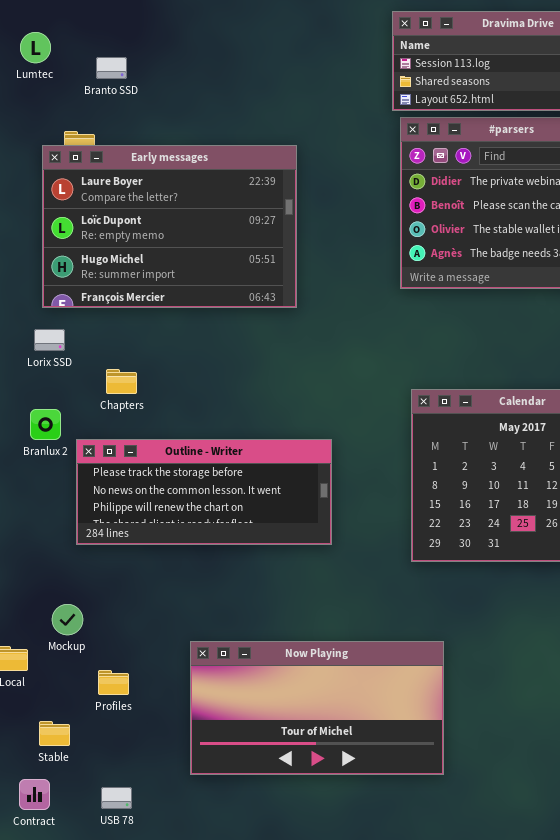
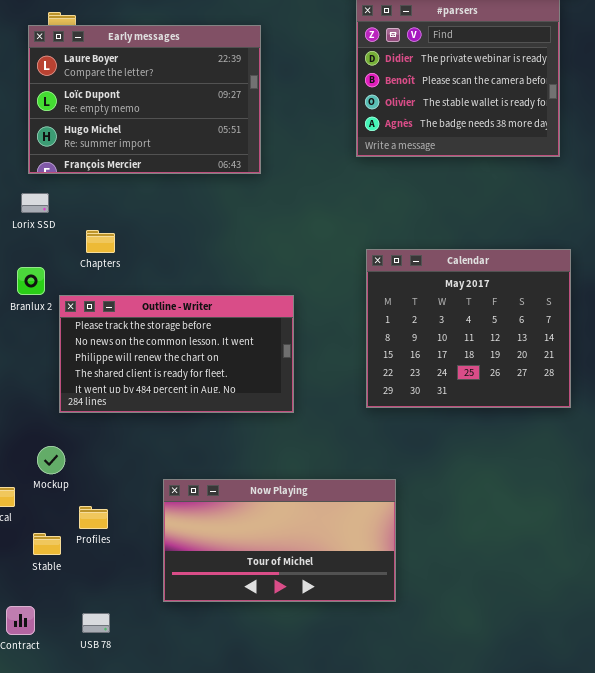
Outline - Writer: [76,439,332,545] -> [59,295,294,413], resized
Stable: [39,721,70,746] -> [33,533,61,555], moved

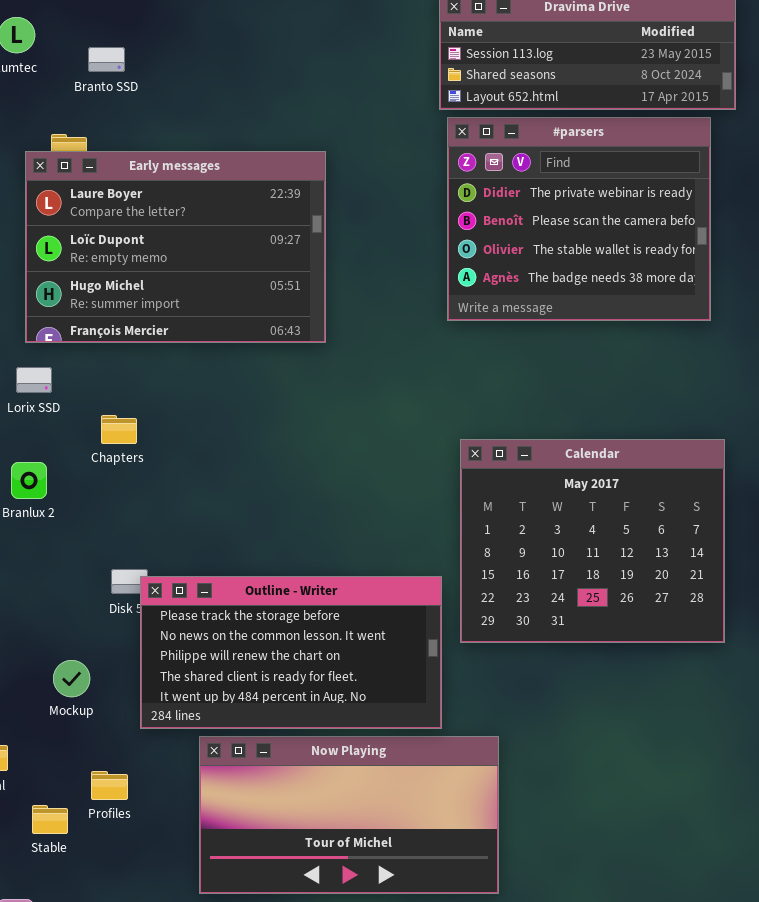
Outline - Writer: [59,295,294,413] -> [140,576,442,729], moved
Mockup: [37,446,65,474] -> [53,660,90,697], moved

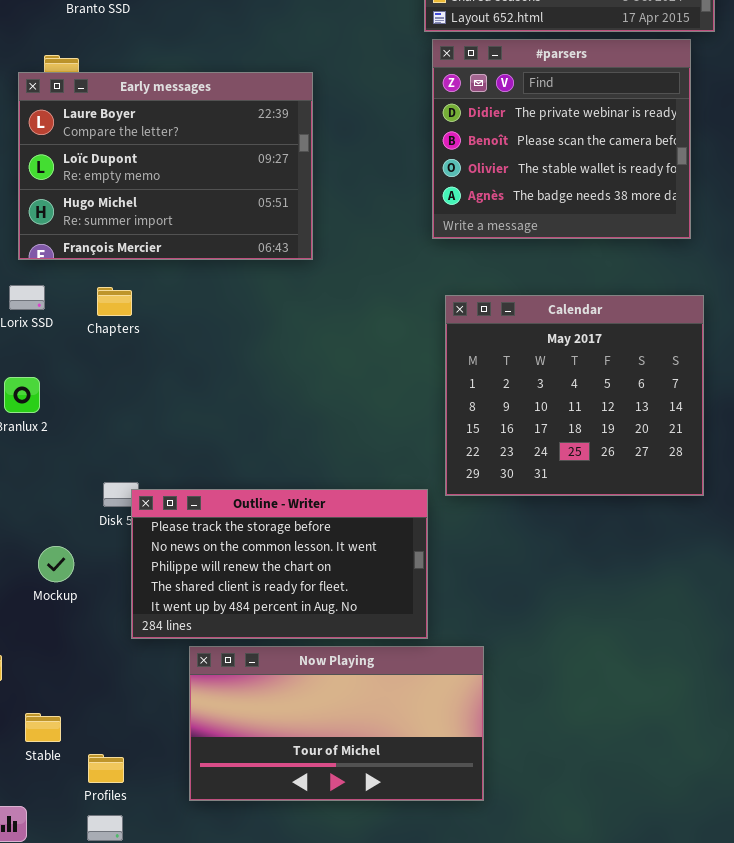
Chapters: [101,415,137,444] -> [97,287,132,316], moved
Calendar: [460,439,725,643] -> [445,295,704,496], moved
Mockup: [53,660,90,697] -> [38,546,74,582], moved
Profiles: [91,771,128,800] -> [88,754,124,783], moved

